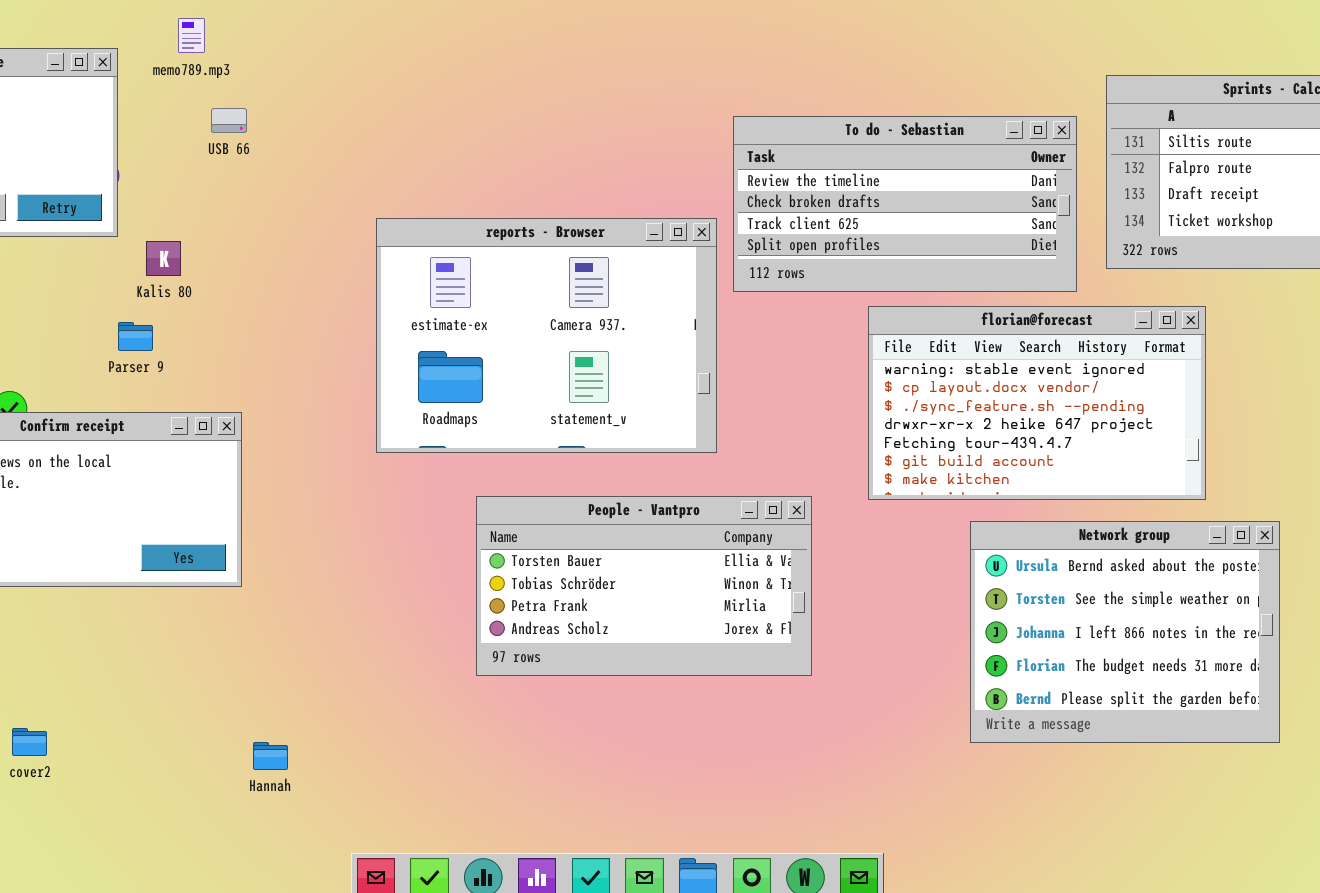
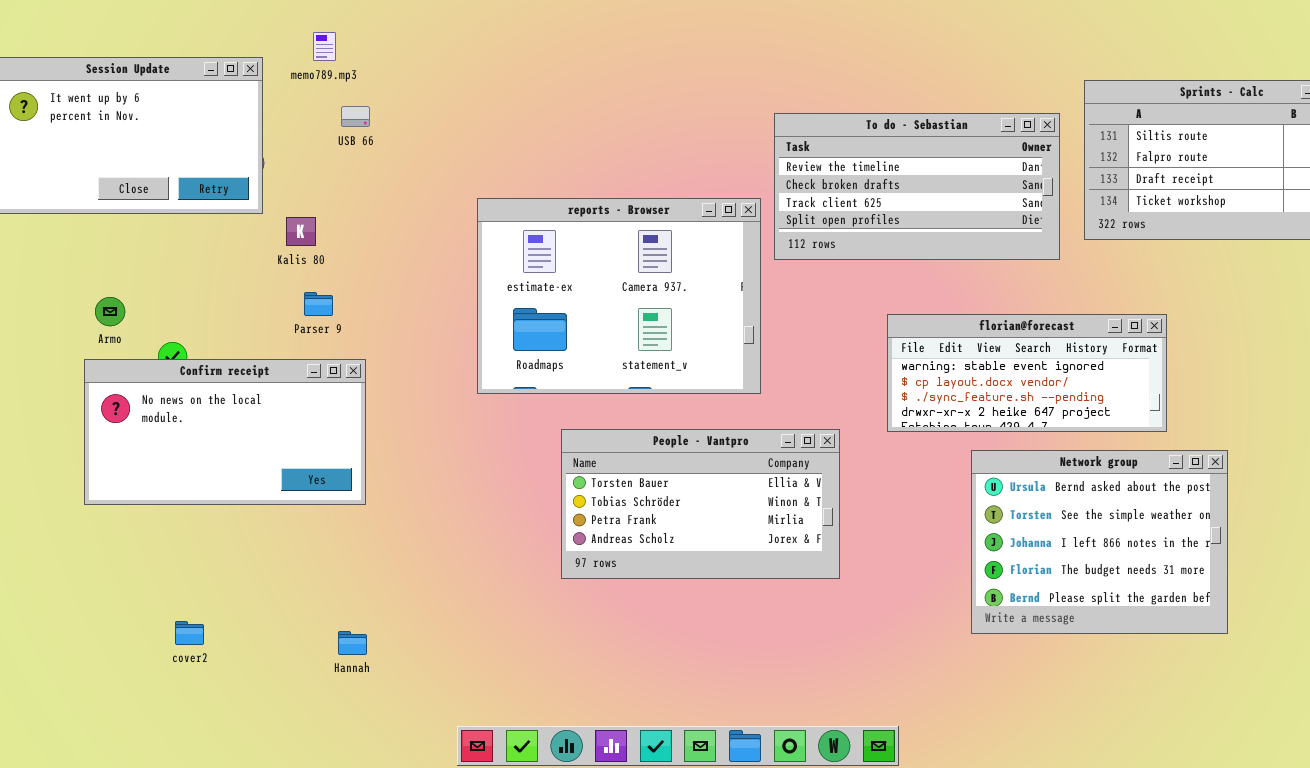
florian@forecast: [868,306,1206,500] -> [887,314,1167,432], resized
Parser 9: [118,322,153,351] -> [304,292,333,316], moved
Hannah: [253,742,288,770] -> [338,631,367,655], moved

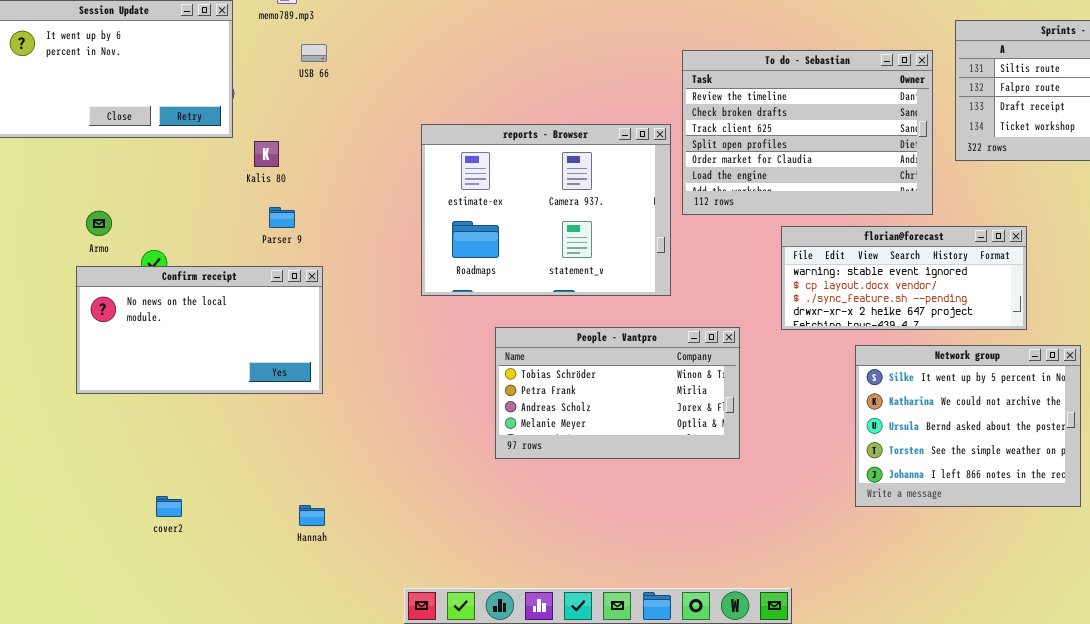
To do - Sebastian: [774,113,1060,260] -> [682,50,933,215], resized
People - Vantpro: [561,429,840,579] -> [495,327,740,459], scrolled down 1 row
Network group: [971,450,1228,634] -> [855,345,1081,507], scrolled up 2 rows

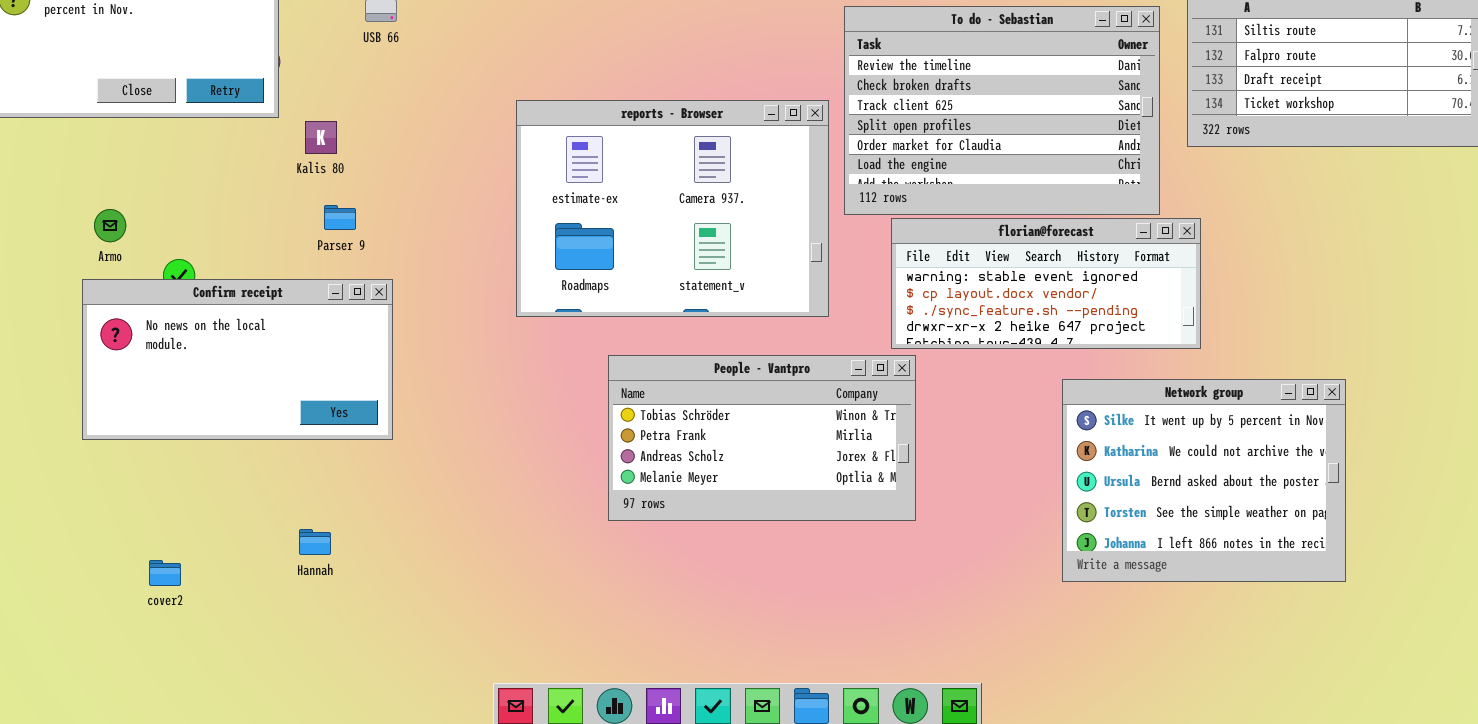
florian@forecast: [781,226,1027,330] -> [891,218,1201,349], moved
cover2: [156,496,182,517] -> [149,560,181,586], moved
Hannah: [299,505,325,526] -> [299,529,331,555], moved

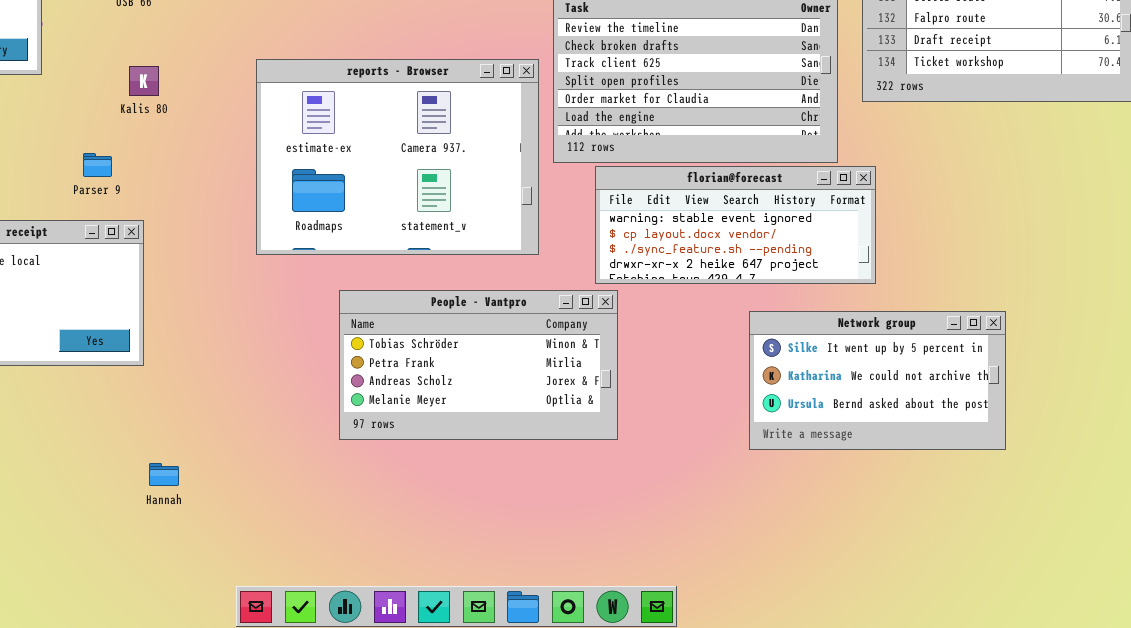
Kalis 80: [305,121,337,154] -> [129,66,159,96], moved
Network group: [1062,379,1346,582] -> [749,311,1006,450], resized
Hannah: [299,529,331,555] -> [149,463,179,486], moved

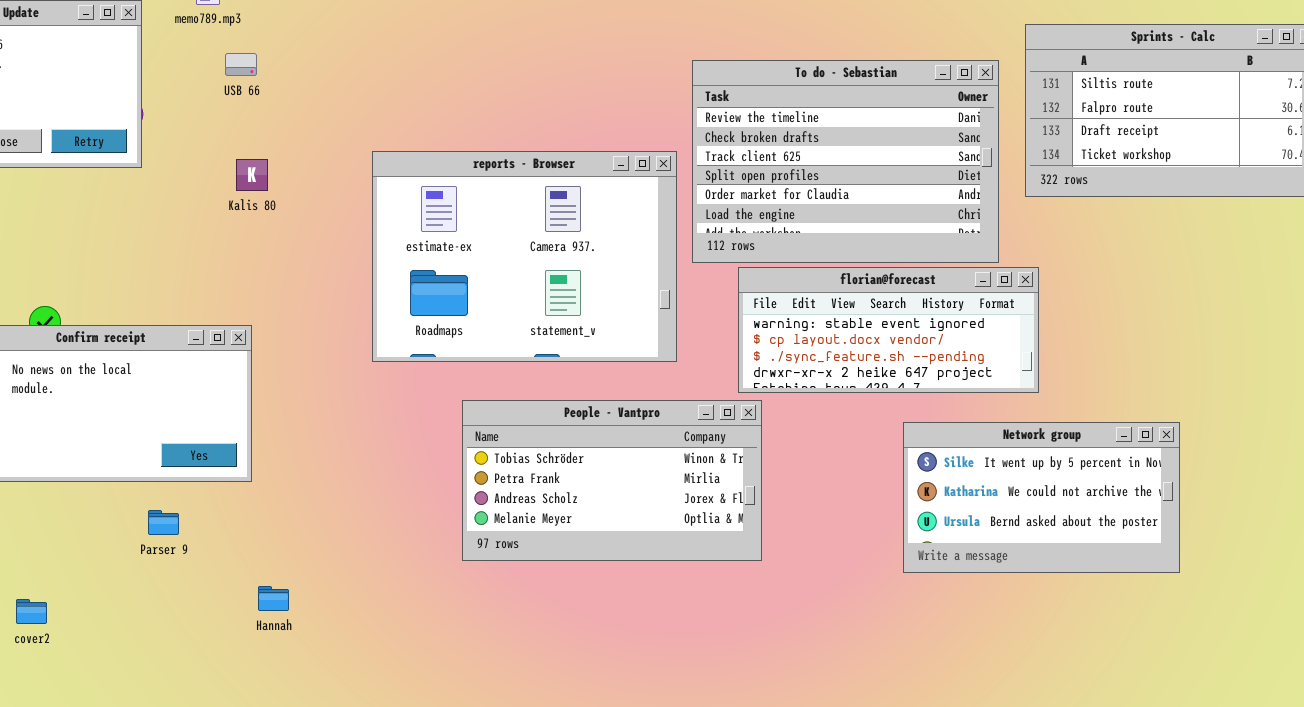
Parser 9: [83,153,112,177] -> [148,510,179,535], moved

